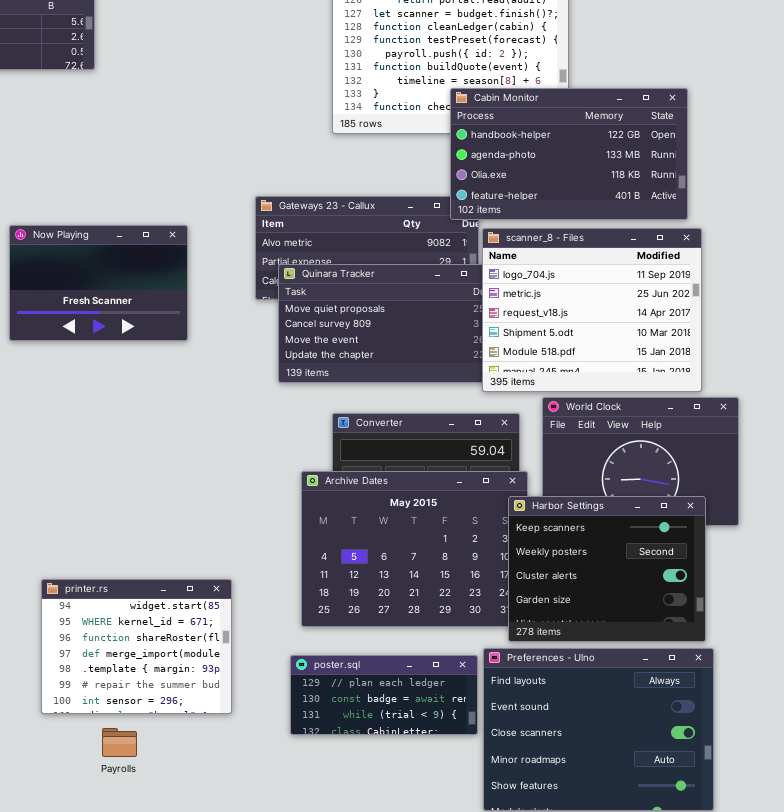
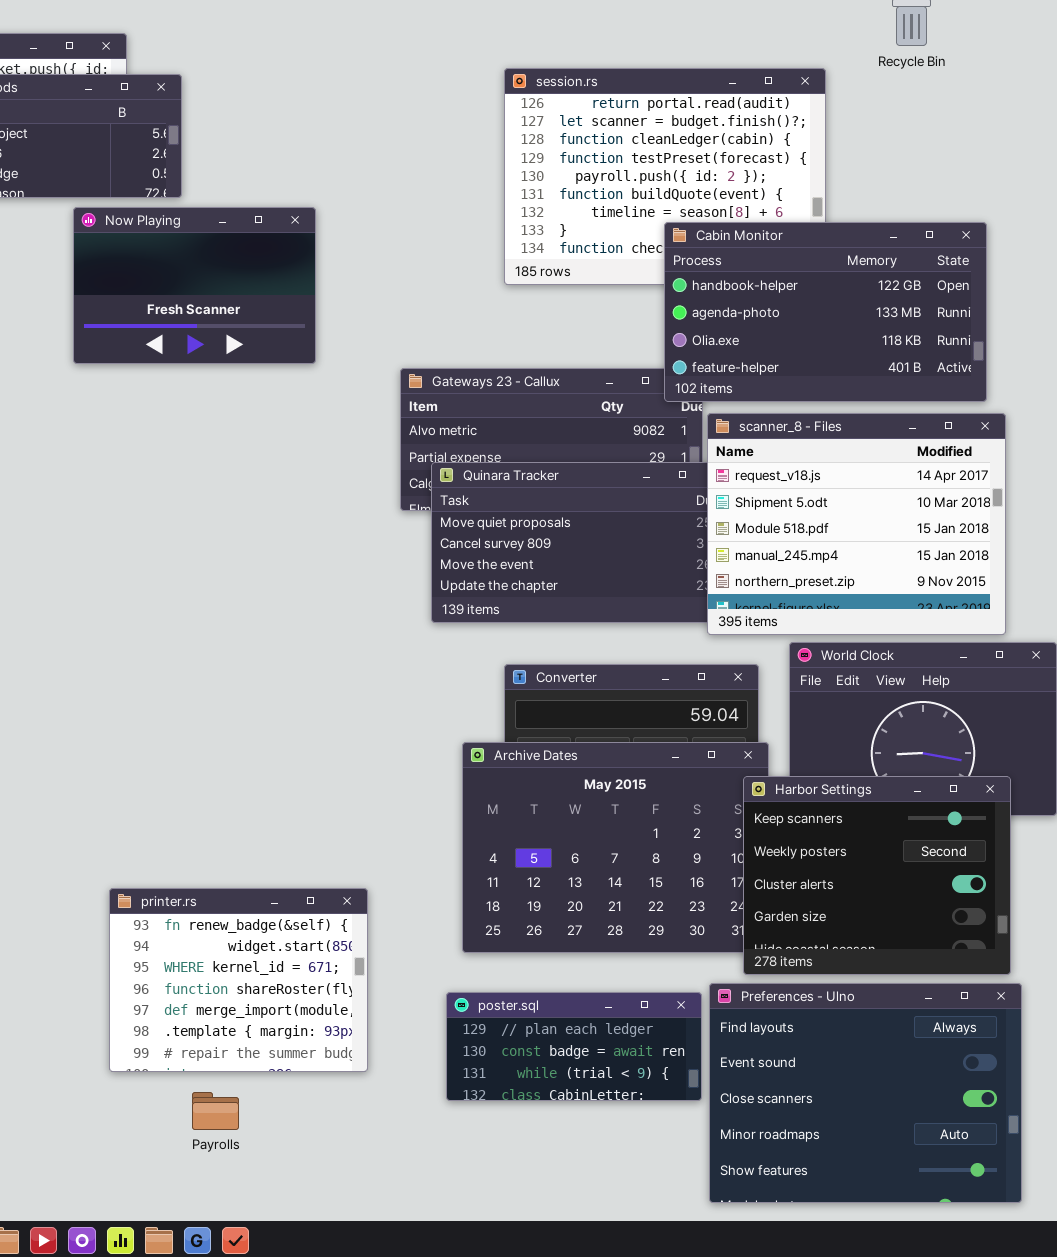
Now Playing: [9,225,188,341] -> [73,207,316,364], moved
scanner_8 - Files: [482,228,702,392] -> [707,413,1006,635], scrolled down 2 rows
printer.rs: [41,579,232,714] -> [109,888,368,1072], scrolled up 1 row

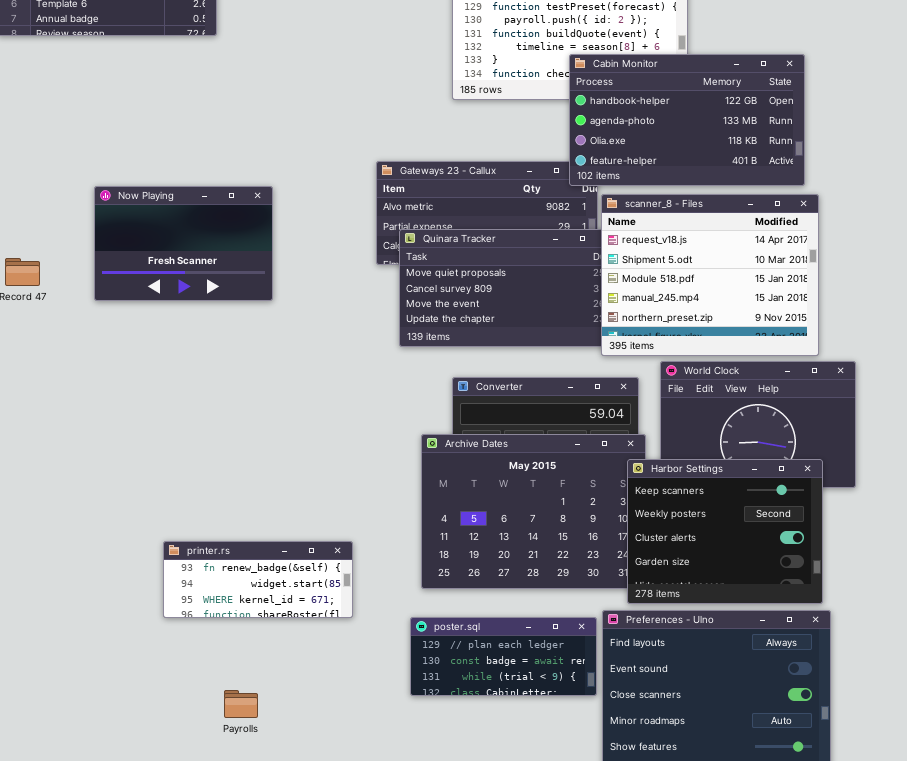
Now Playing: [73,207,316,364] -> [94,186,273,301], moved
printer.rs: [109,888,368,1072] -> [163,541,353,618], resized

